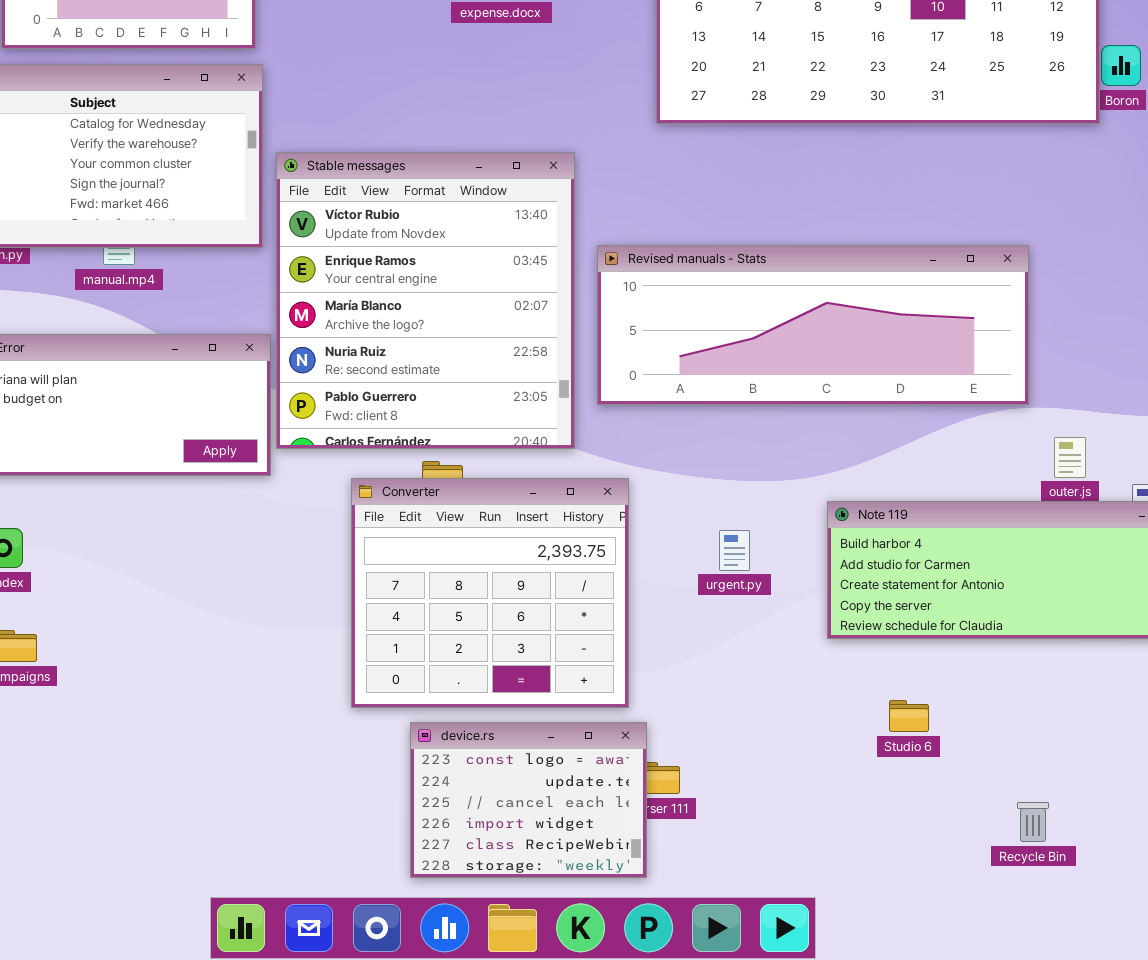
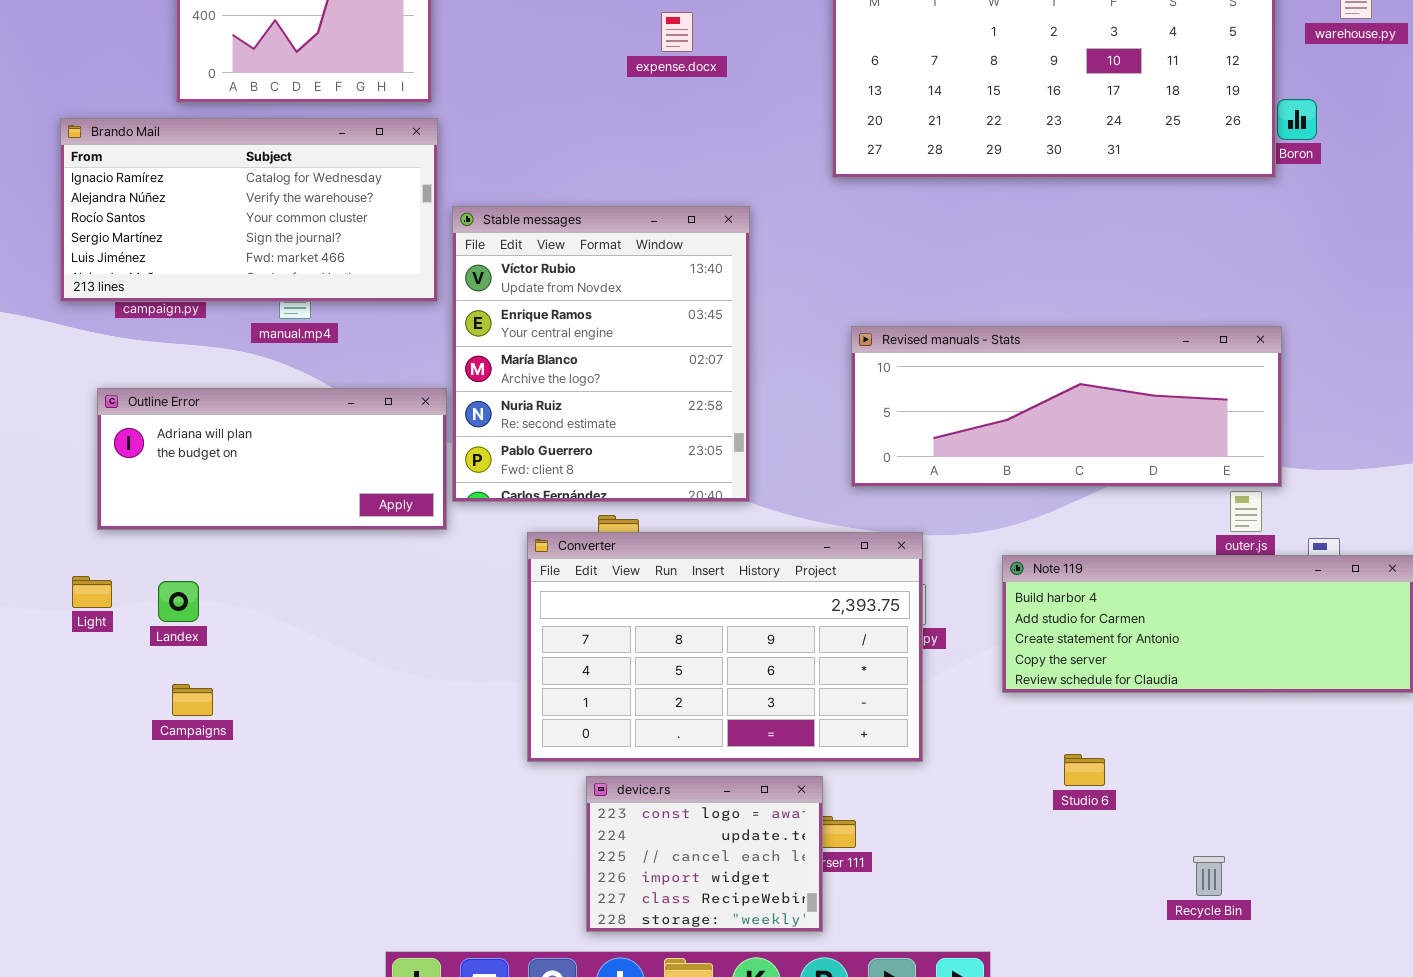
Revised manuals - Stats: [597,245,1029,405] -> [851,326,1282,487], moved
Converter: [351,478,629,708] -> [527,532,923,762], resized

